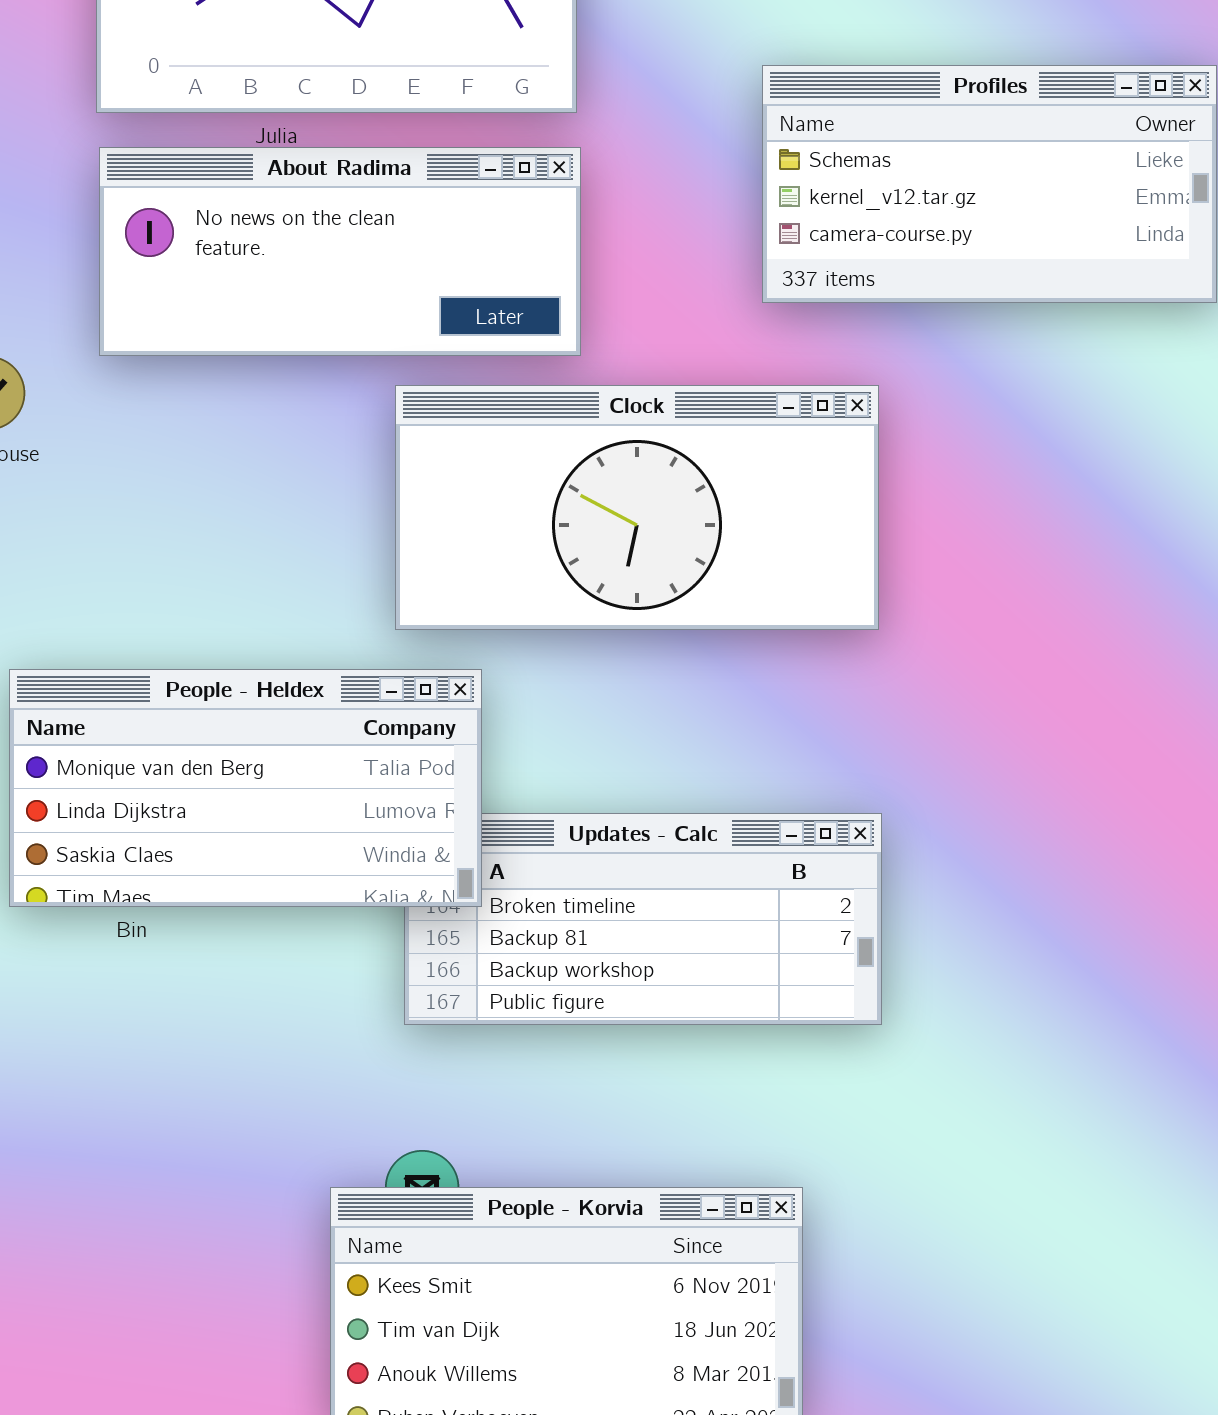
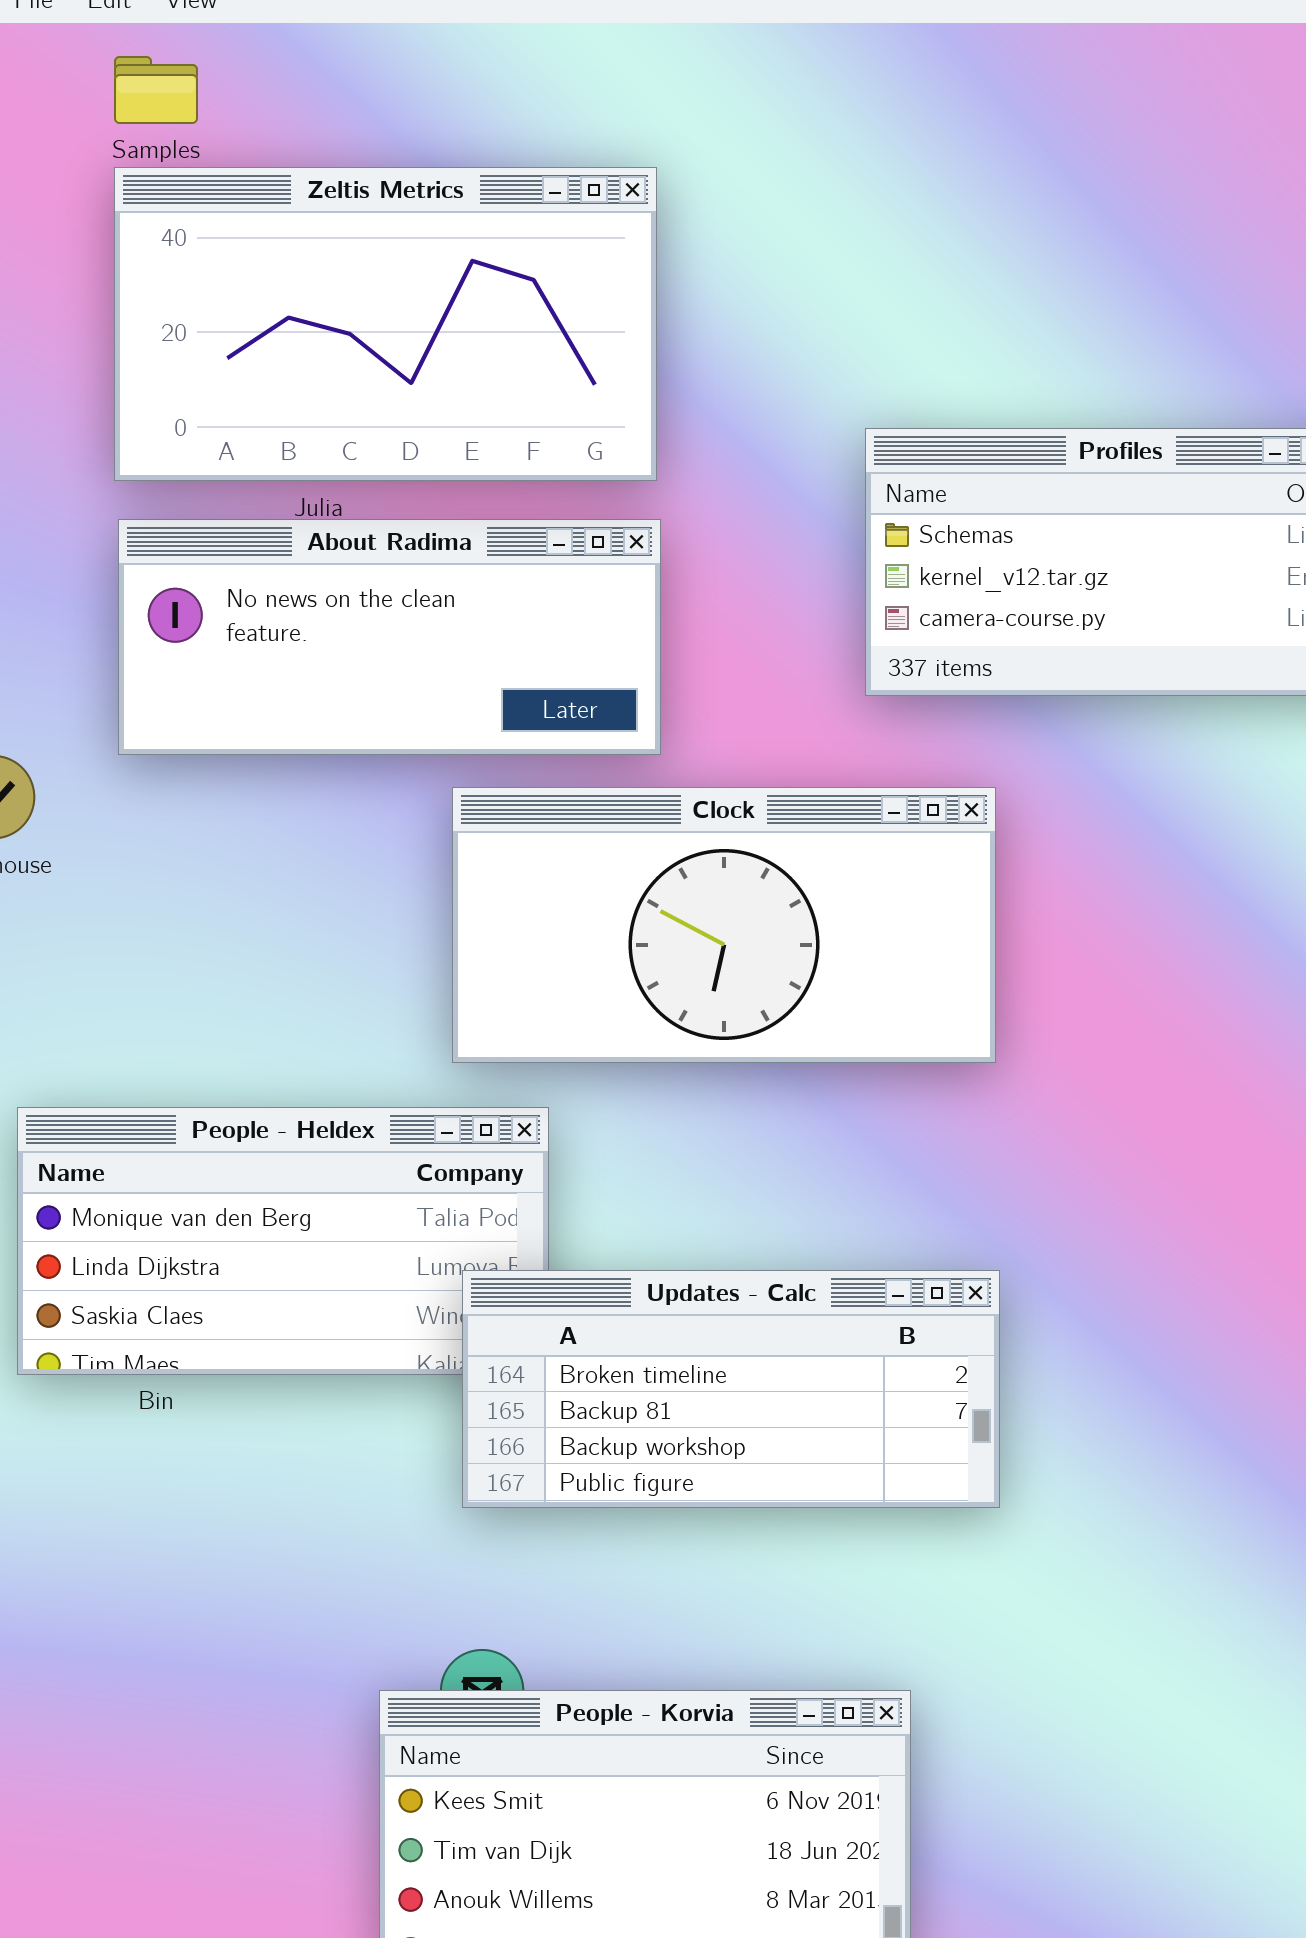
Updates - Calc: [404,813,882,1025] -> [462,1270,1000,1508], raised

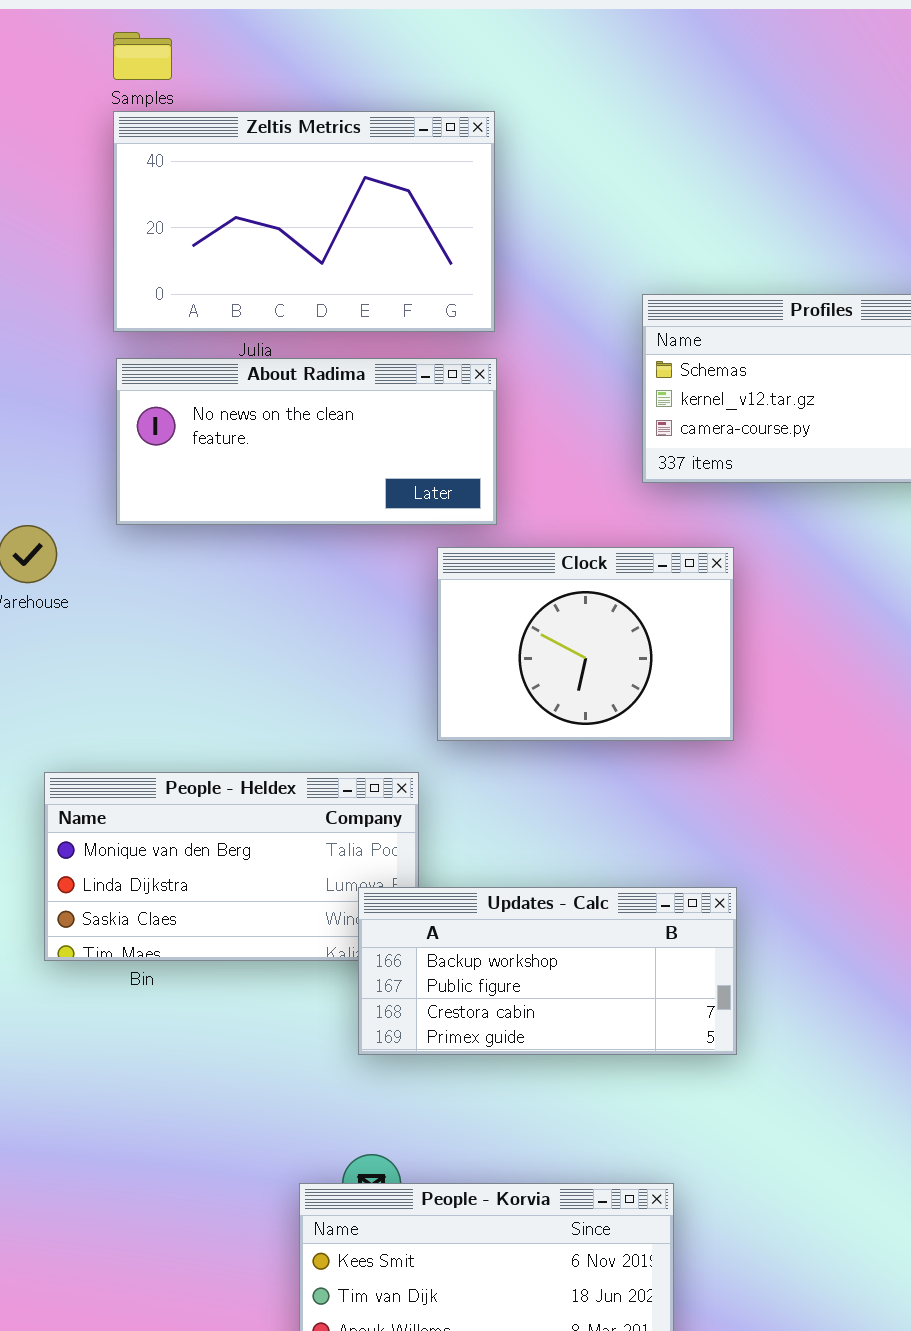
Clock: [452,787,996,1063] -> [437,547,734,741], resized
Updates - Calc: [462,1270,1000,1508] -> [358,887,737,1055], scrolled down 2 rows

